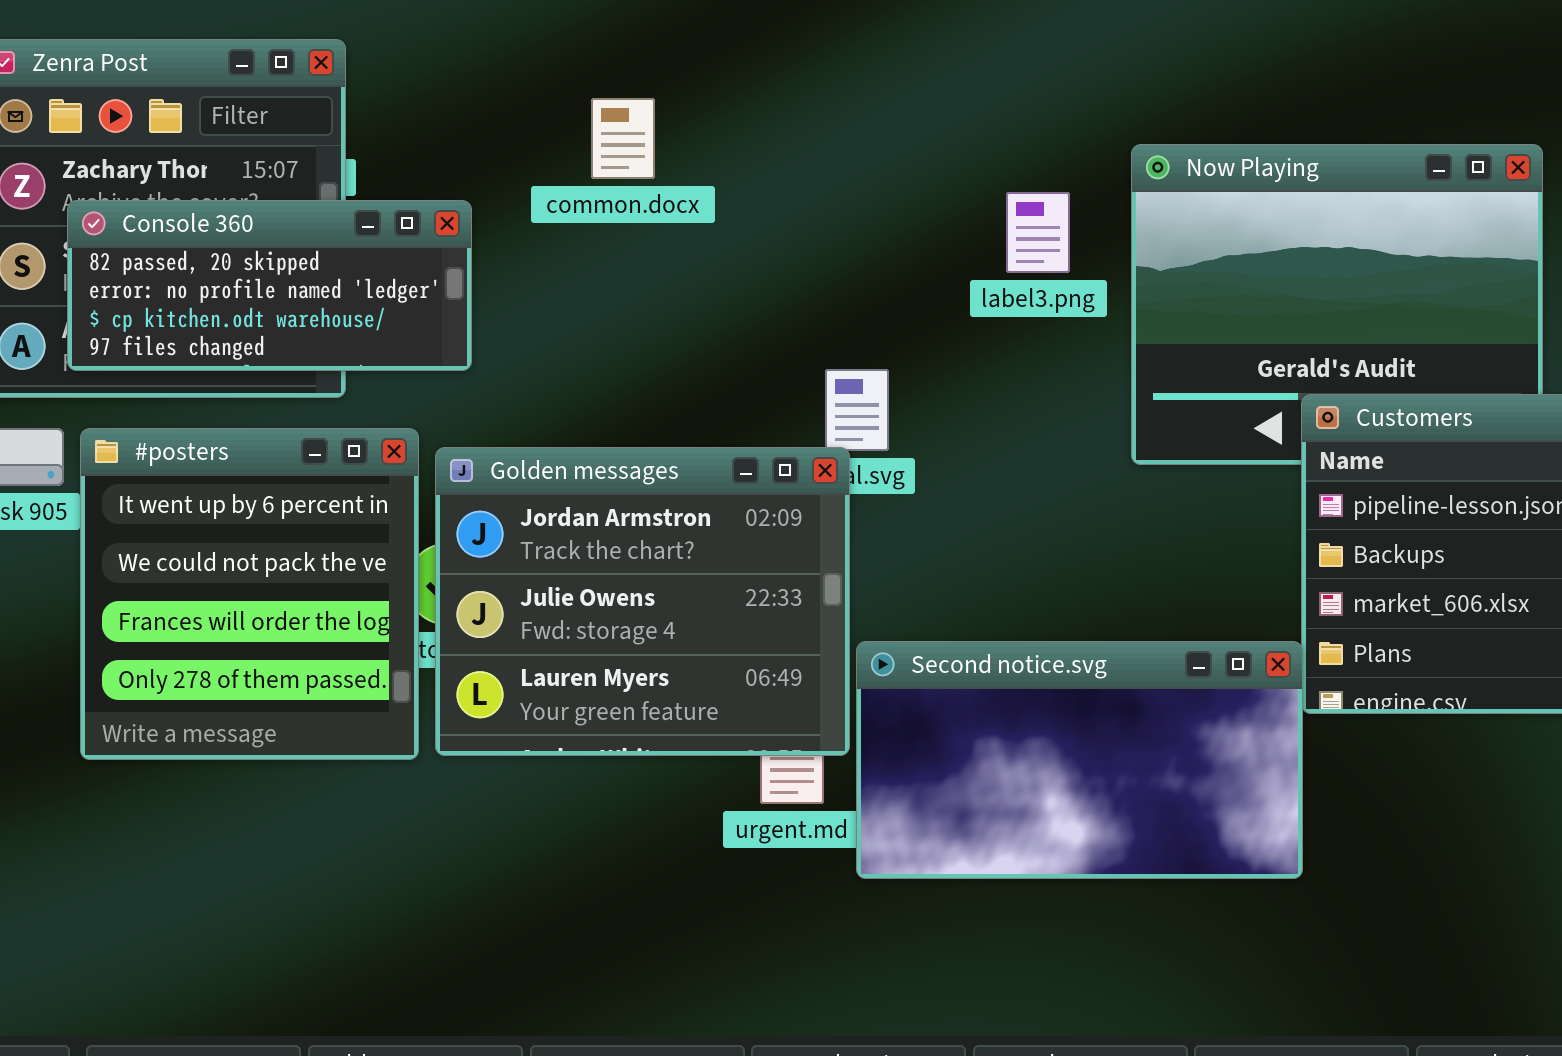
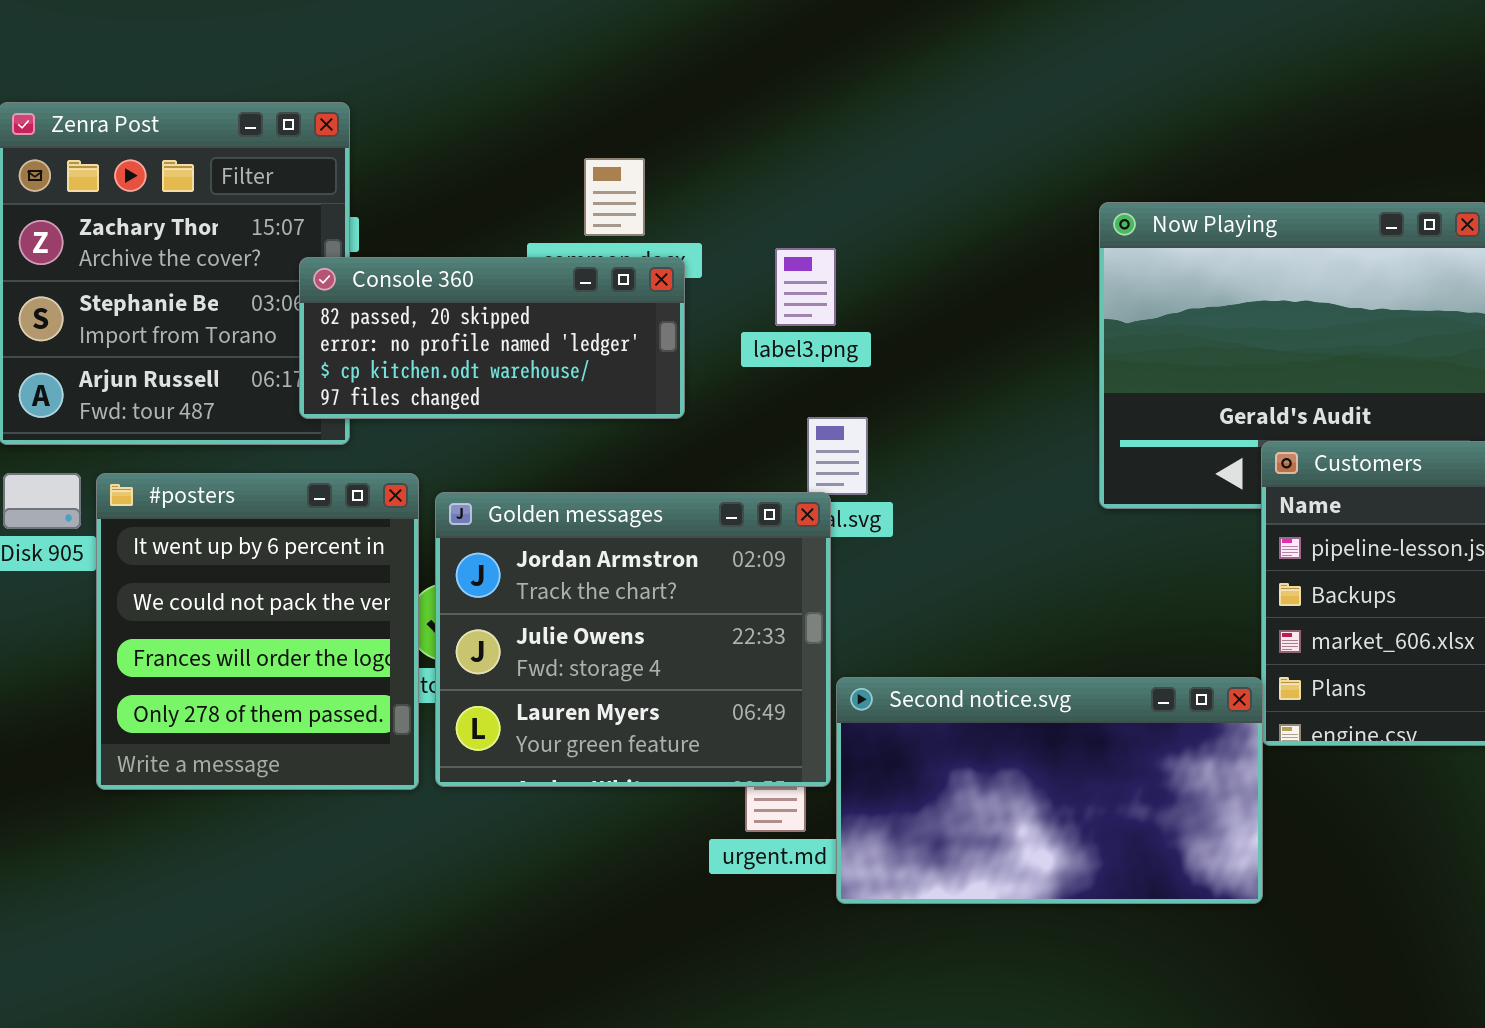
label3.png: [1006,192,1070,273] -> [775,248,836,326], moved
Console 360: [67,200,472,371] -> [299,257,685,419], moved

